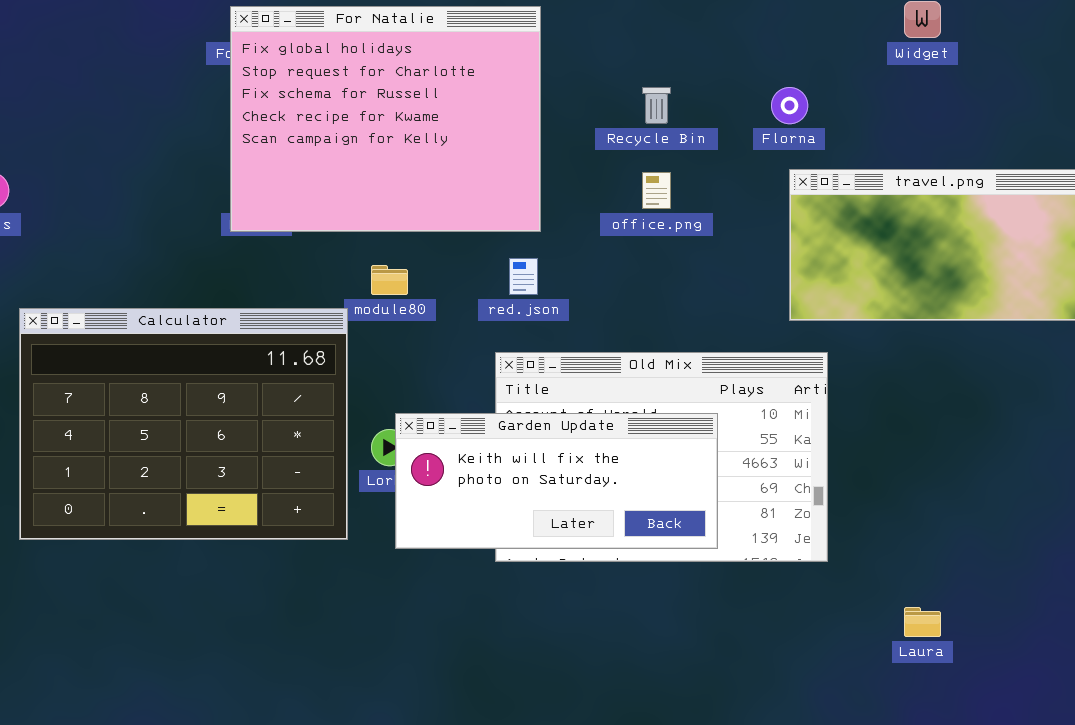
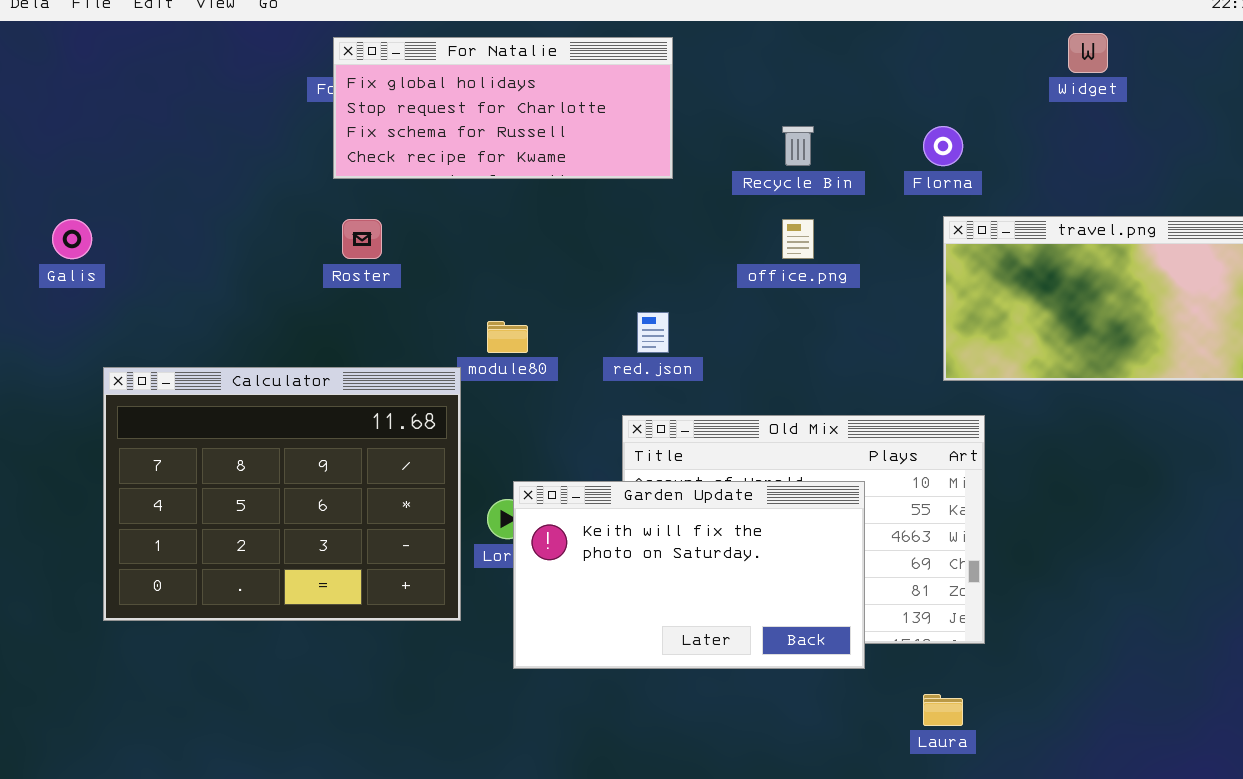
For Natalie: [230,6,541,232] -> [333,37,673,179], resized
Garden Update: [395,413,718,549] -> [513,481,865,669], resized
Laura: [904,607,941,637] -> [923,694,963,726], moved

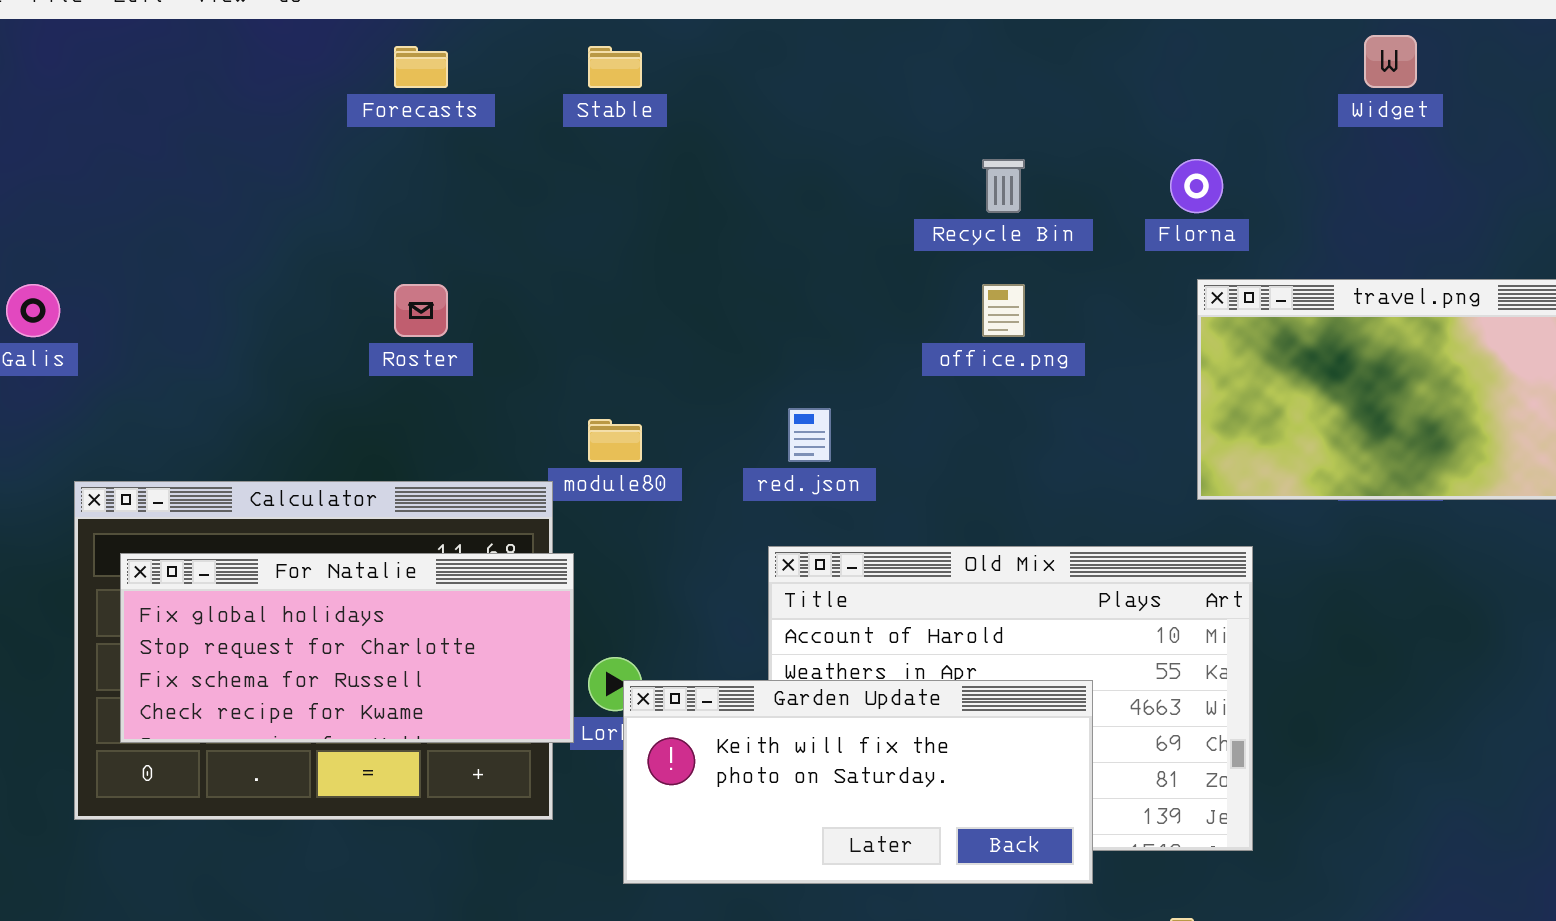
For Natalie: [333,37,673,179] -> [120,553,574,743], moved
Garden Update: [513,481,865,669] -> [623,680,1093,884], resized

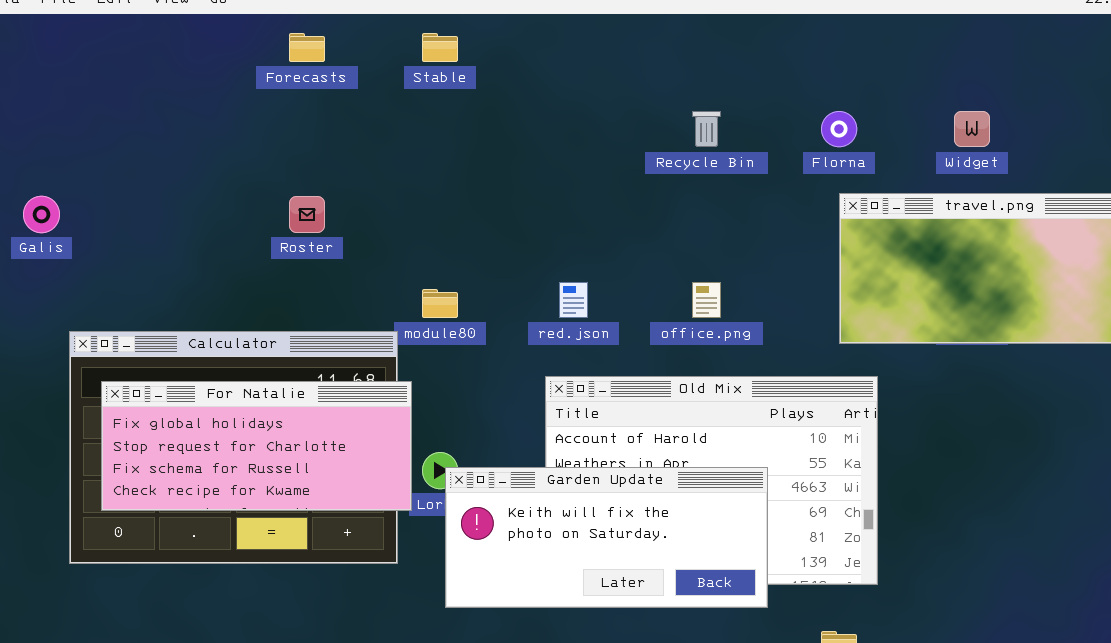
Widget: [1364,35,1417,88] -> [954,111,990,147], moved
office.png: [982,284,1025,337] -> [692,282,721,318], moved

